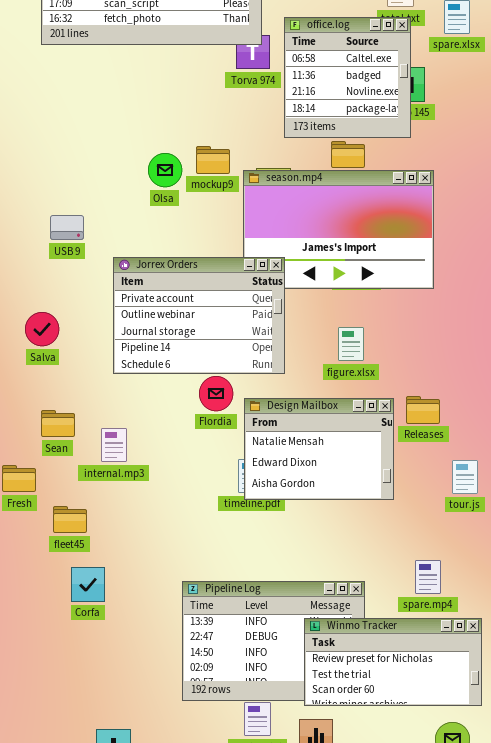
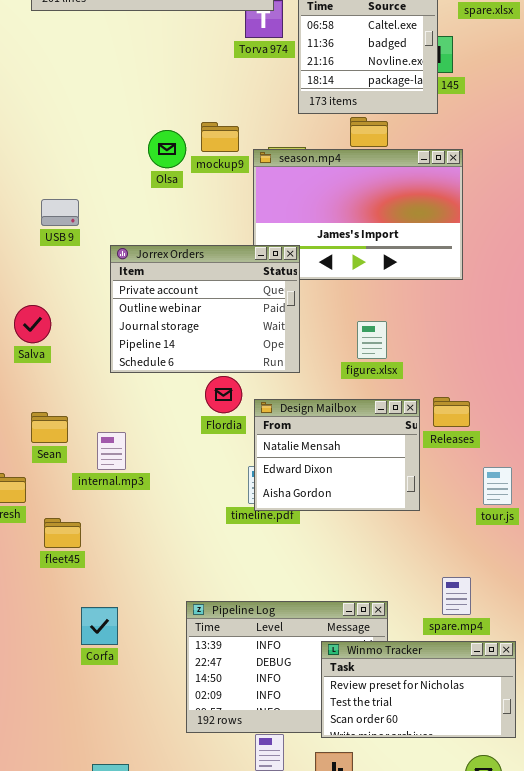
Corfa: [71,567,105,602] -> [81,607,118,645], moved

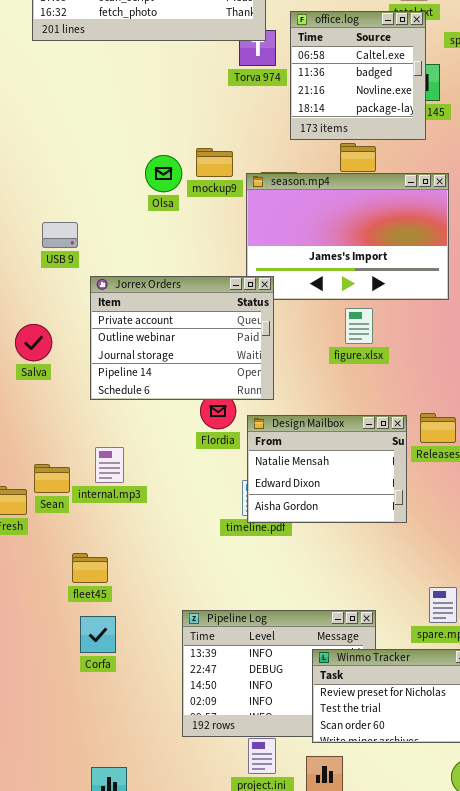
Jorrex Orders: [110,245,300,373] -> [90,276,274,400], moved
figure.xlsx: [357,321,387,359] -> [345,308,373,344], moved
Sean: [31,412,68,443] -> [34,464,70,493], moved
fleet45: [44,518,81,548] -> [72,553,108,583], moved

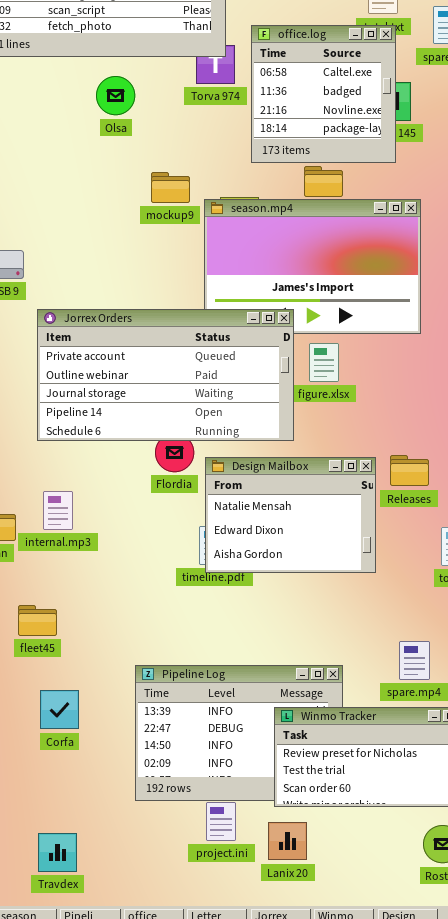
Olsa: [145,155,182,192] -> [96,76,135,115], moved
Jorrex Orders: [90,276,274,400] -> [37,309,294,441], resized
Corfa: [80,616,116,653] -> [40,690,79,729], moved

